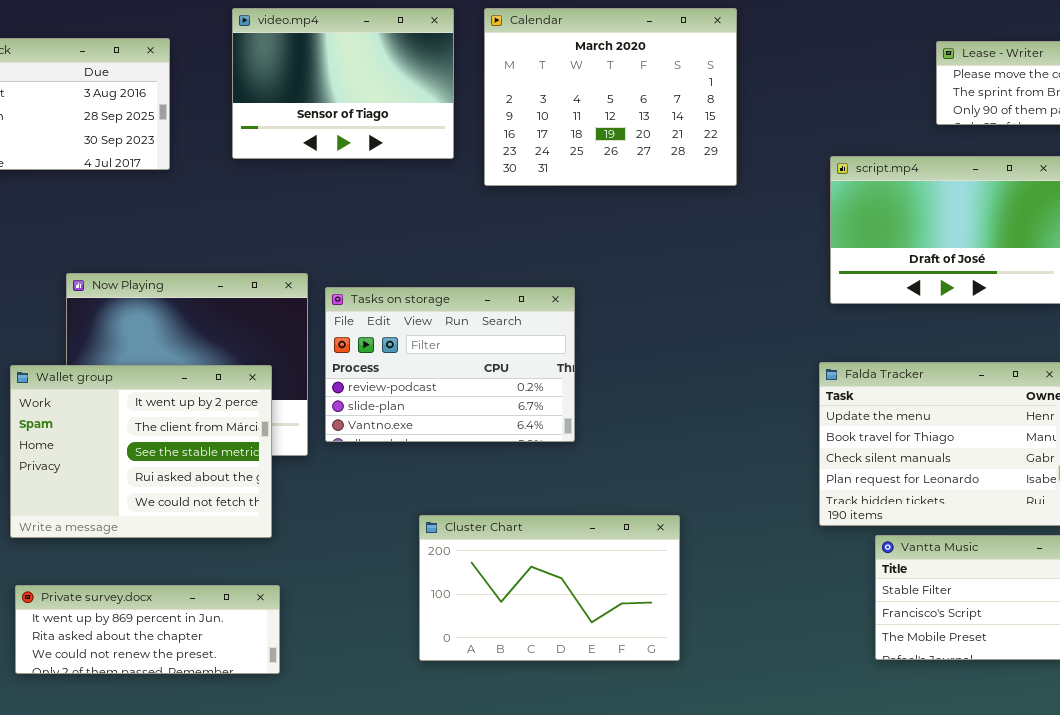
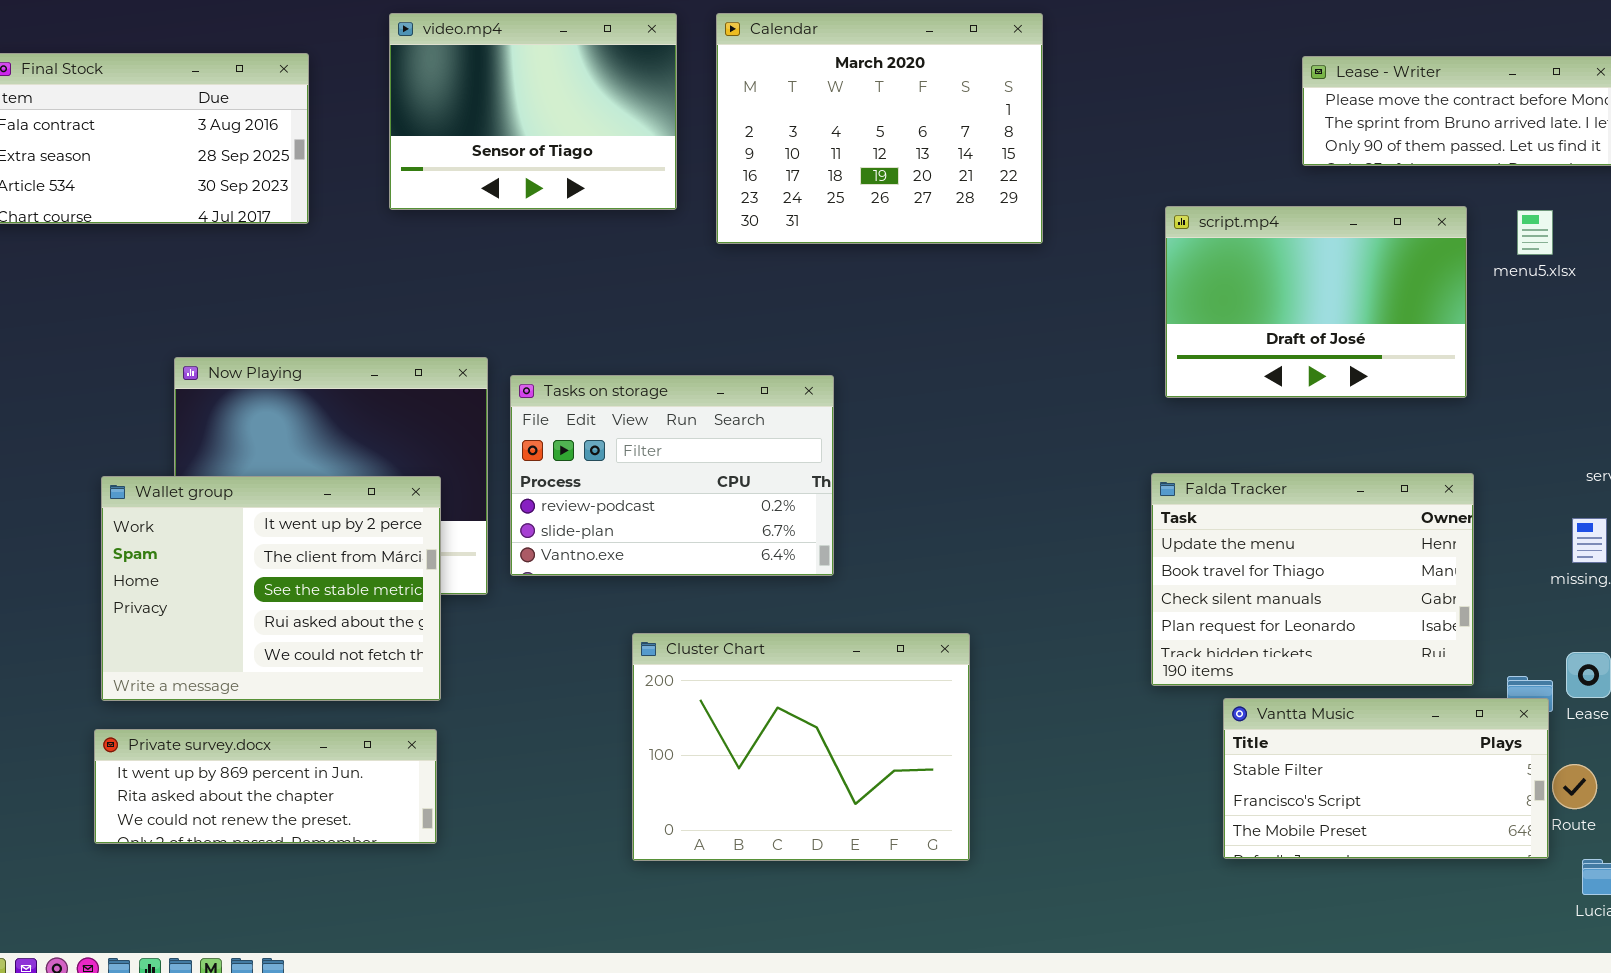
Cluster Chart: [419,515,680,661] -> [632,633,970,861], resized
Private survey.docx: [15,585,280,674] -> [94,729,437,844], moved

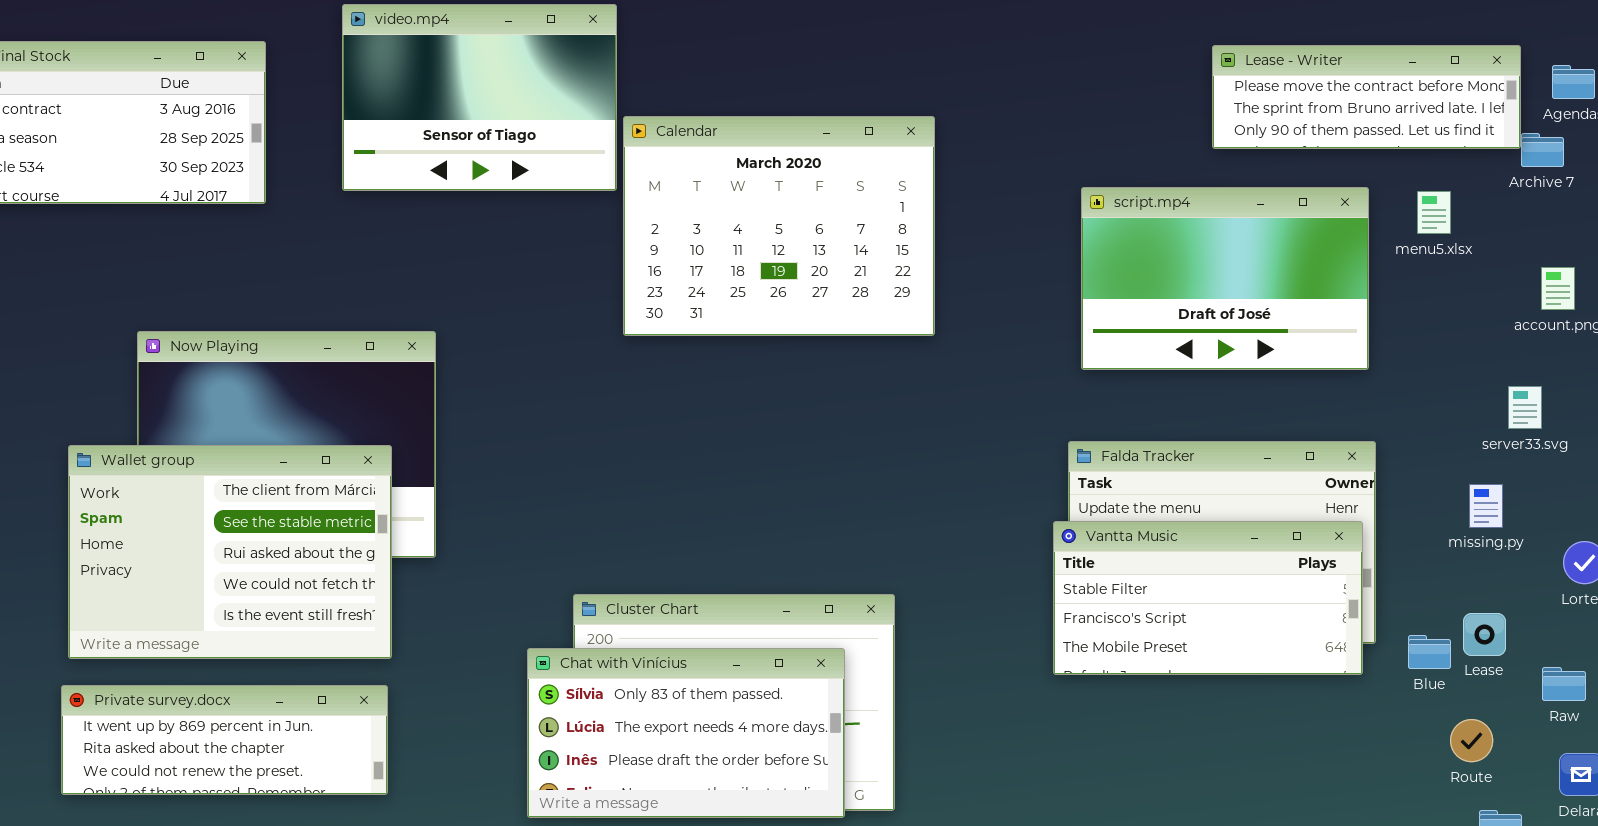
Calendar: [716,13,1043,244] -> [623,116,935,336], moved
Tasks on storage: [510,375,834,576] -> none, closed
Wallet group: [101,476,441,701] -> [68,445,392,659], scrolled down 1 row
Chat with Vinícius: none -> [527,648,845,818], opened
Vantta Music: [1223,698,1549,859] -> [1053,521,1363,675], moved

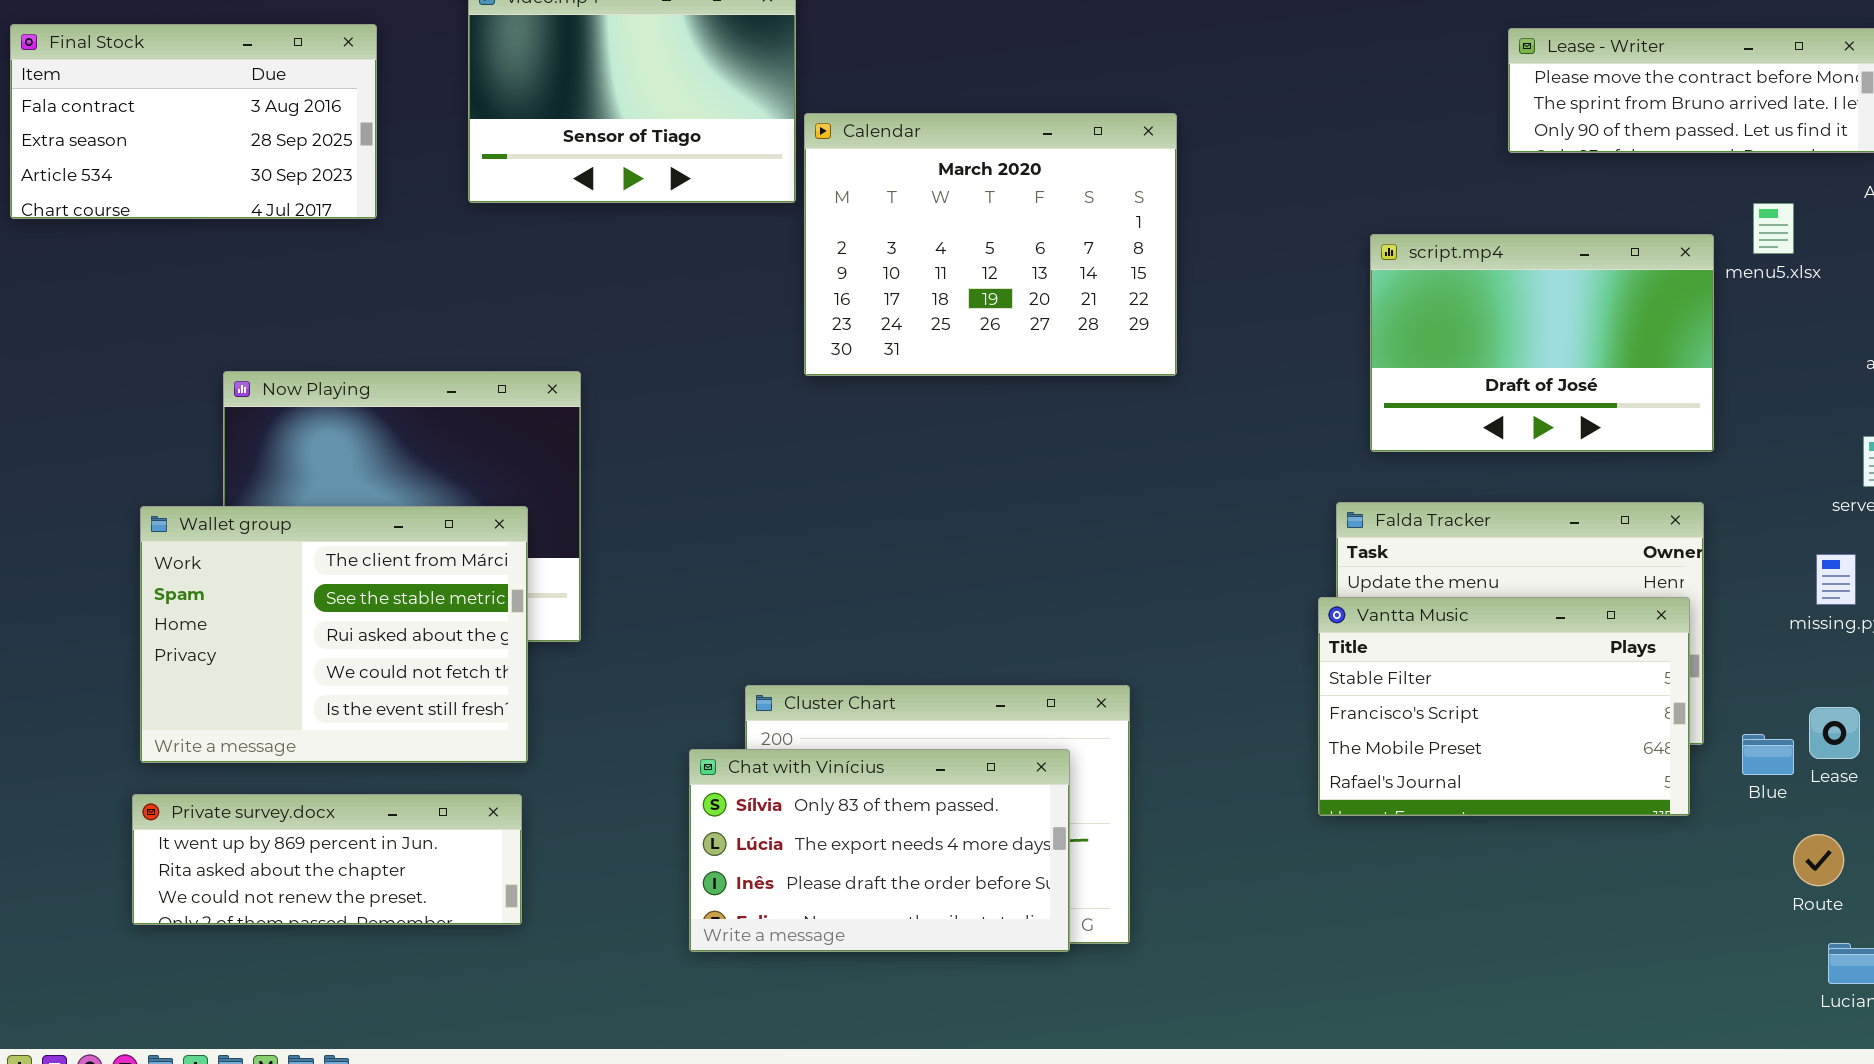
script.mp4: [1081,187,1369,370] -> [1370,234,1714,452], moved
Vantta Music: [1053,521,1363,675] -> [1318,597,1690,816], resized

